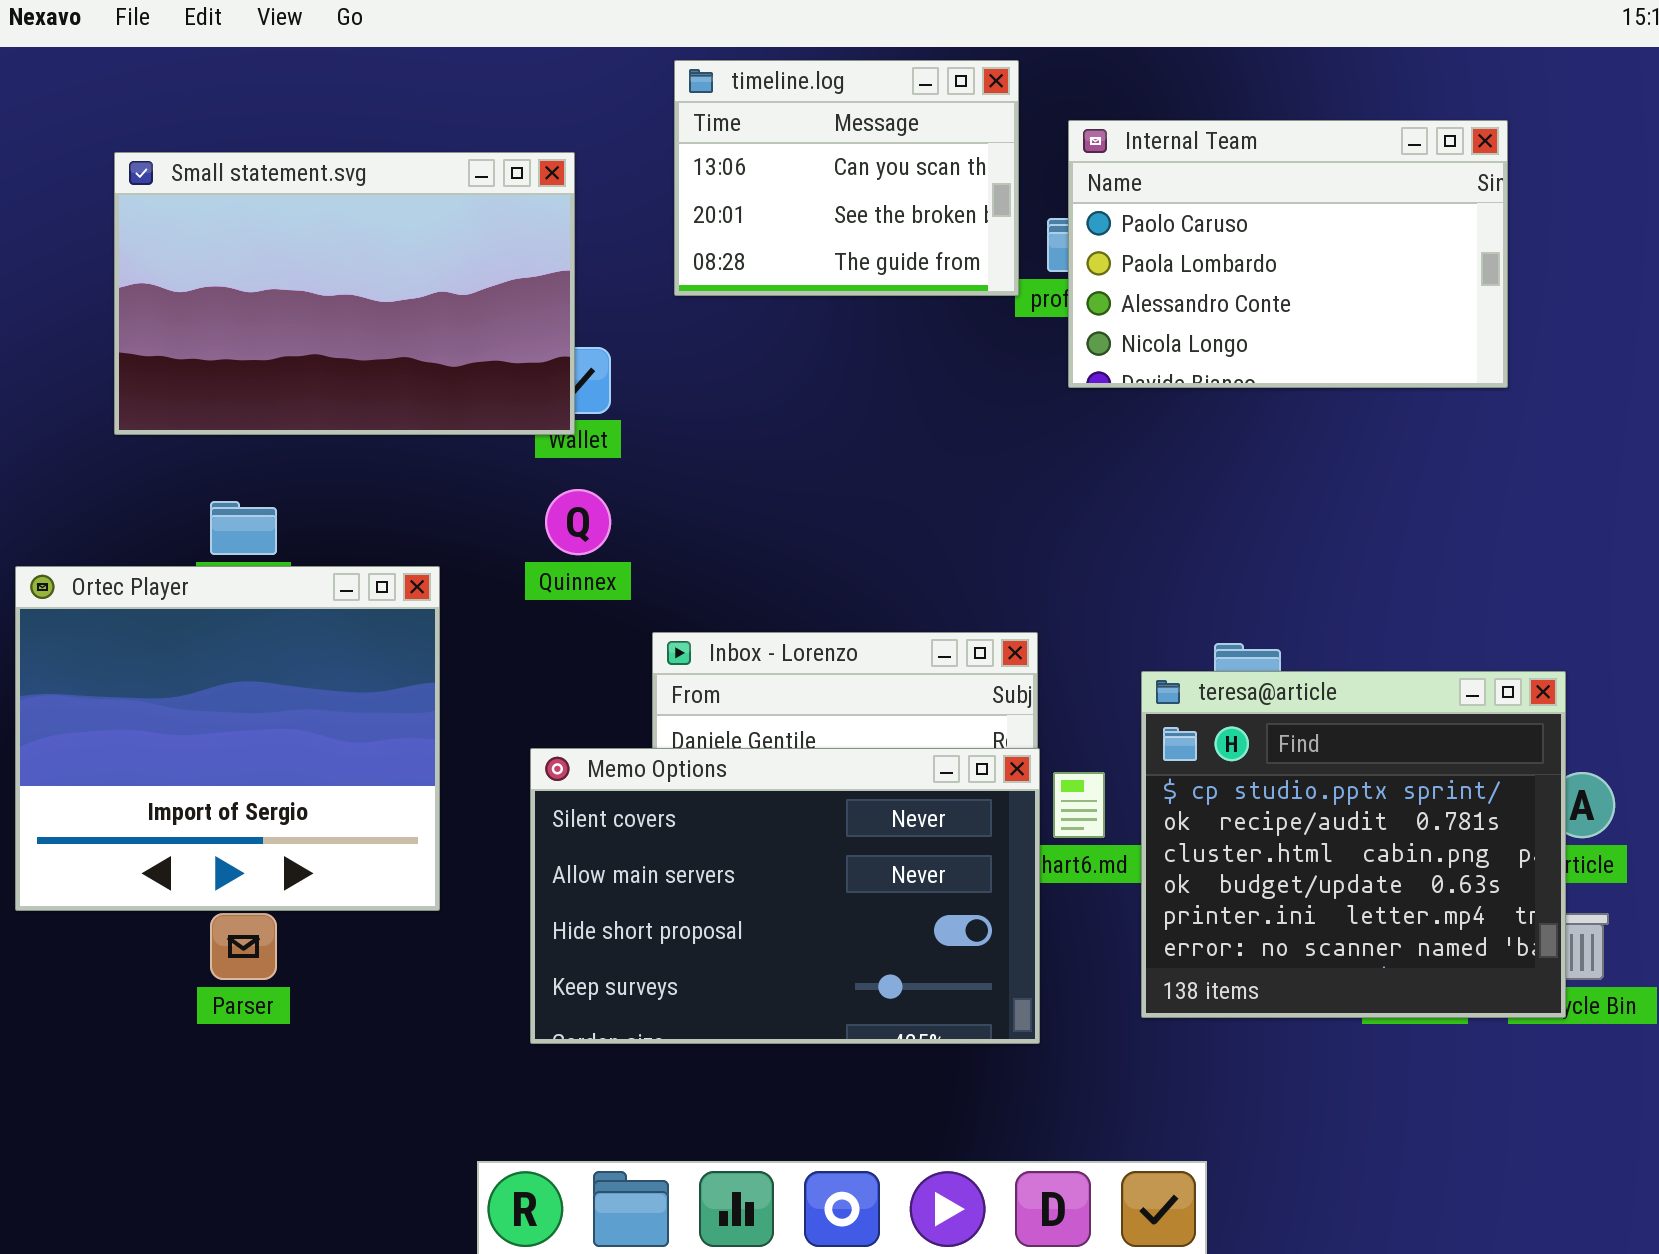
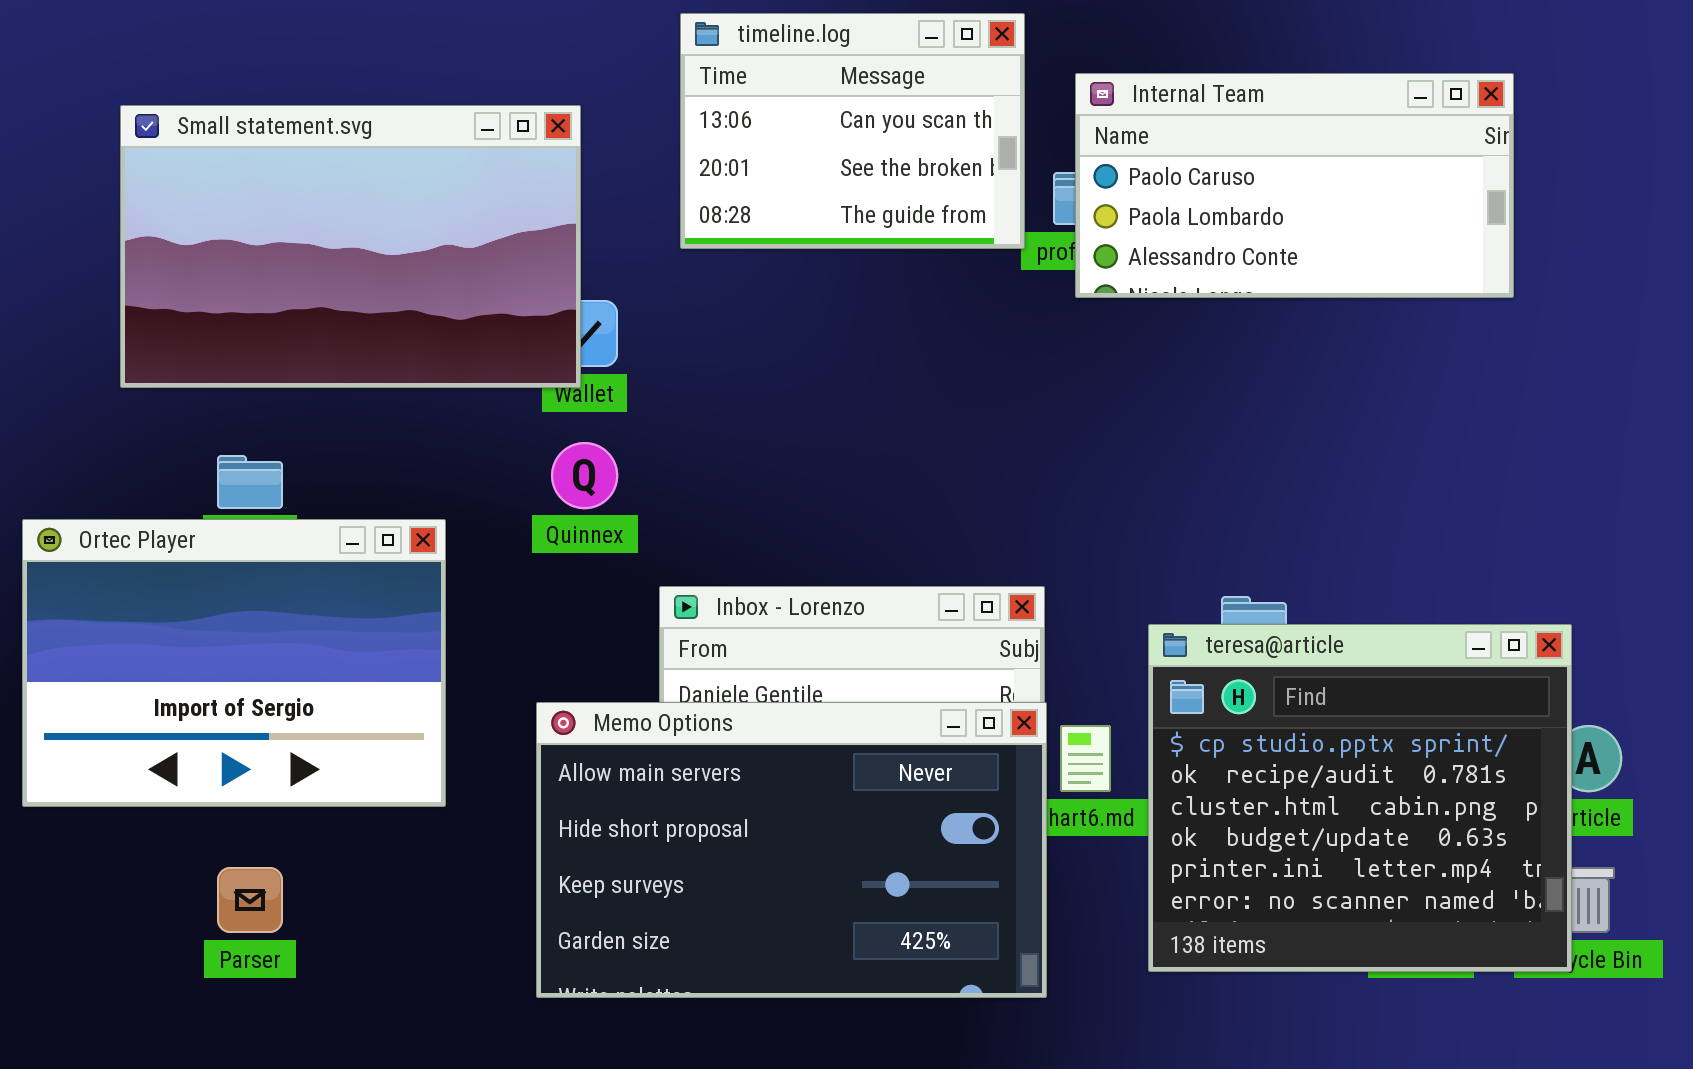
Internal Team: [1068,120,1508,388] -> [1075,73,1514,298], resized
Ortec Player: [15,566,440,911] -> [22,519,446,807], resized
Memo Options: [530,748,1040,1044] -> [536,702,1047,998], scrolled down 1 row

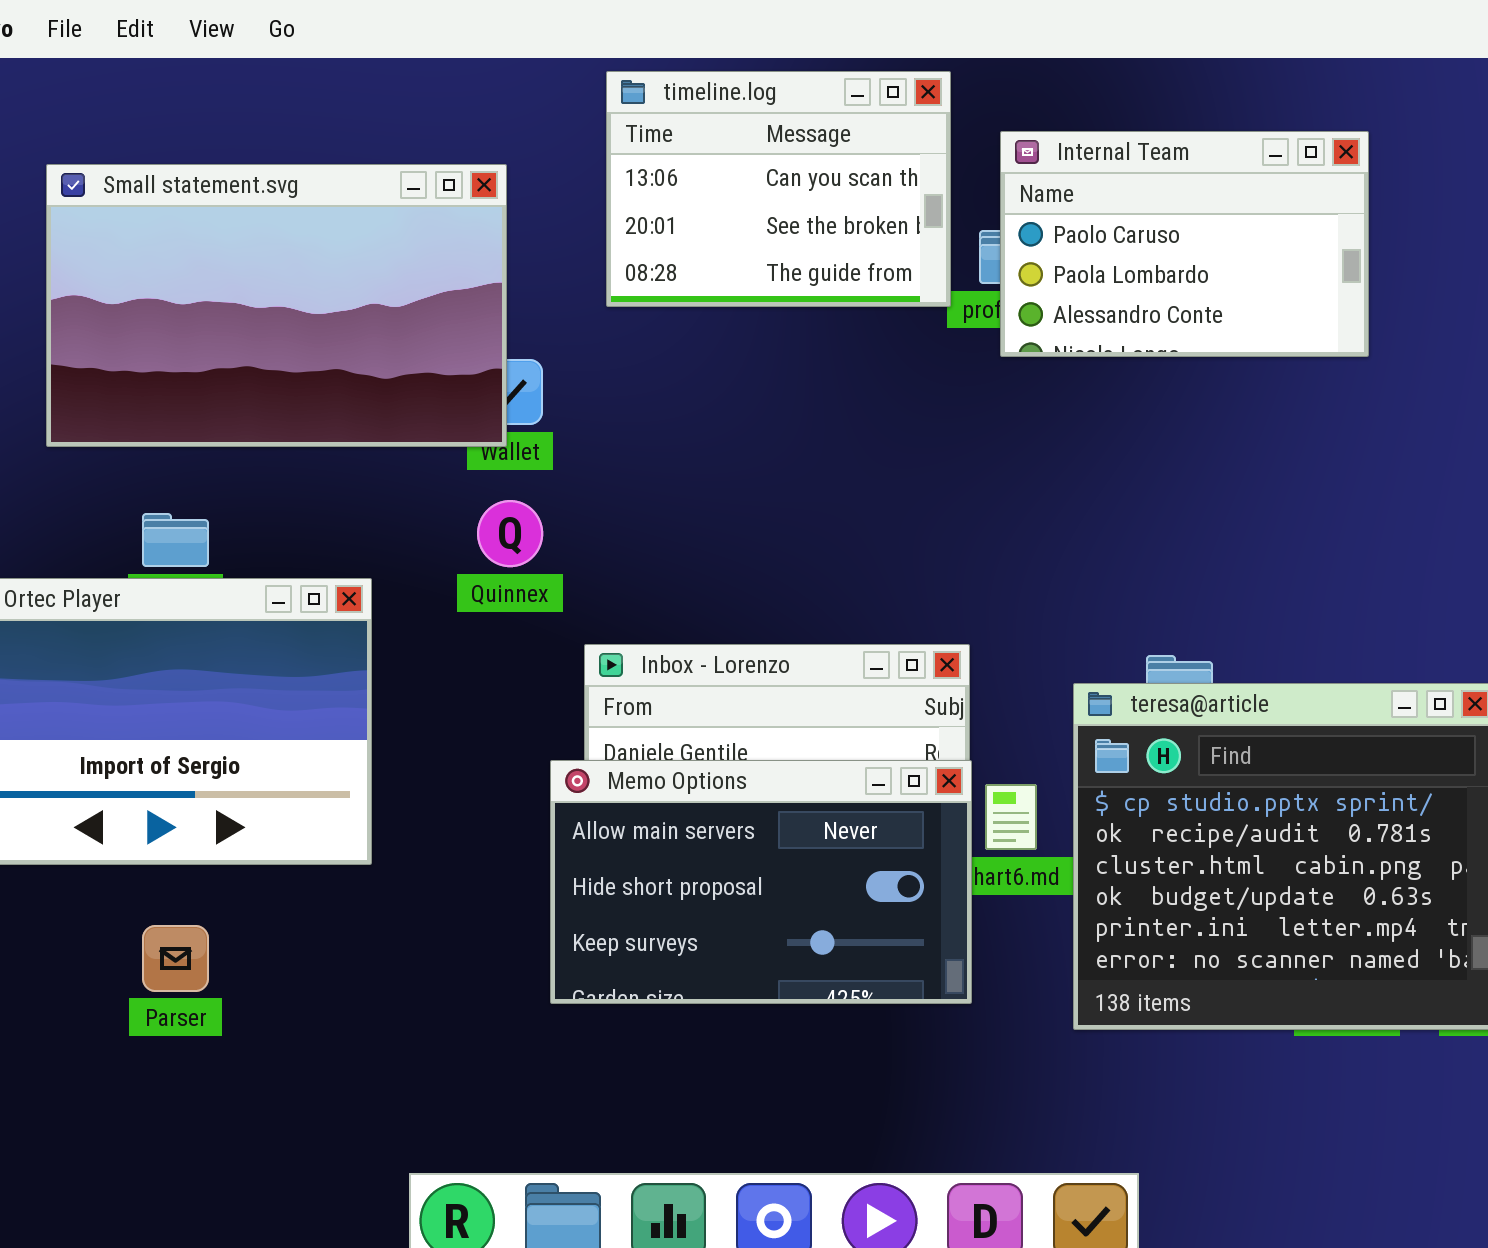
Internal Team: [1075,73,1514,298] -> [1000,131,1369,357], resized
Memo Options: [536,702,1047,998] -> [550,760,972,1004], resized

